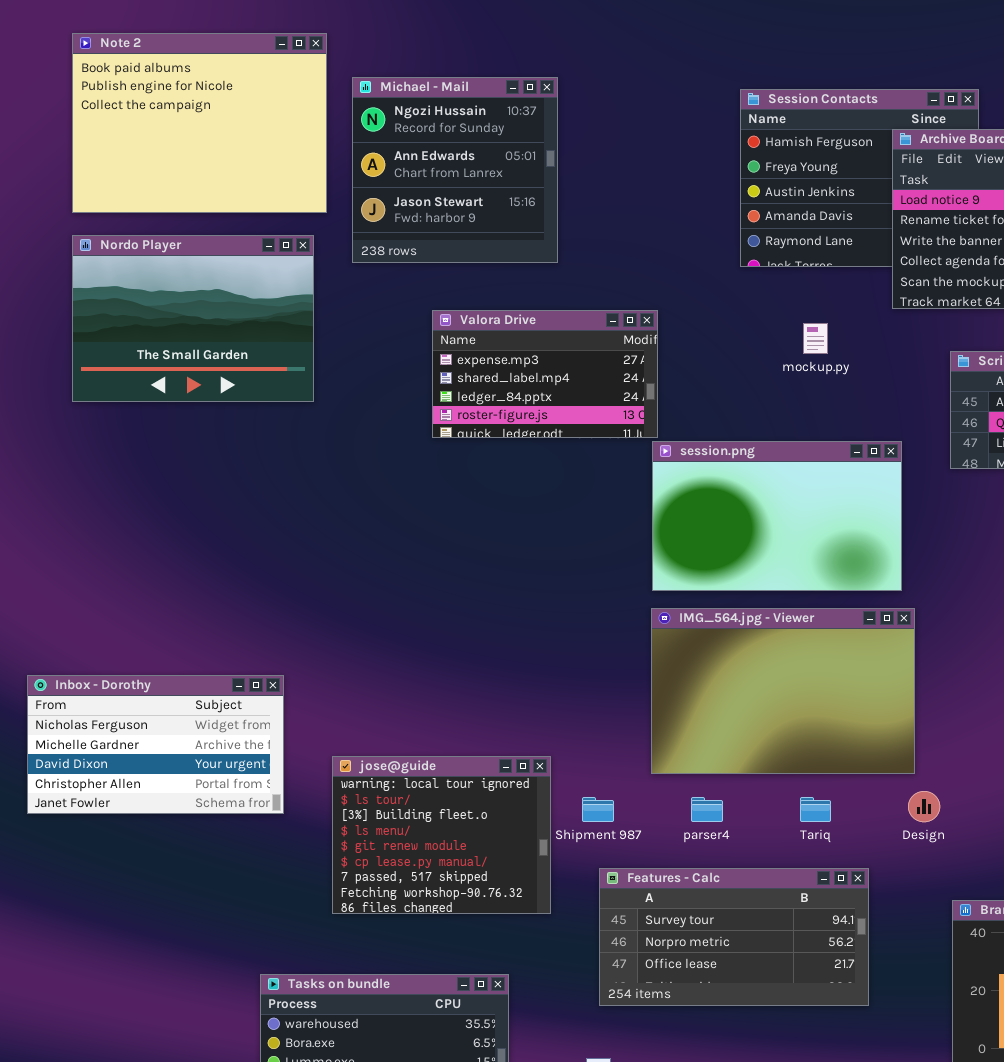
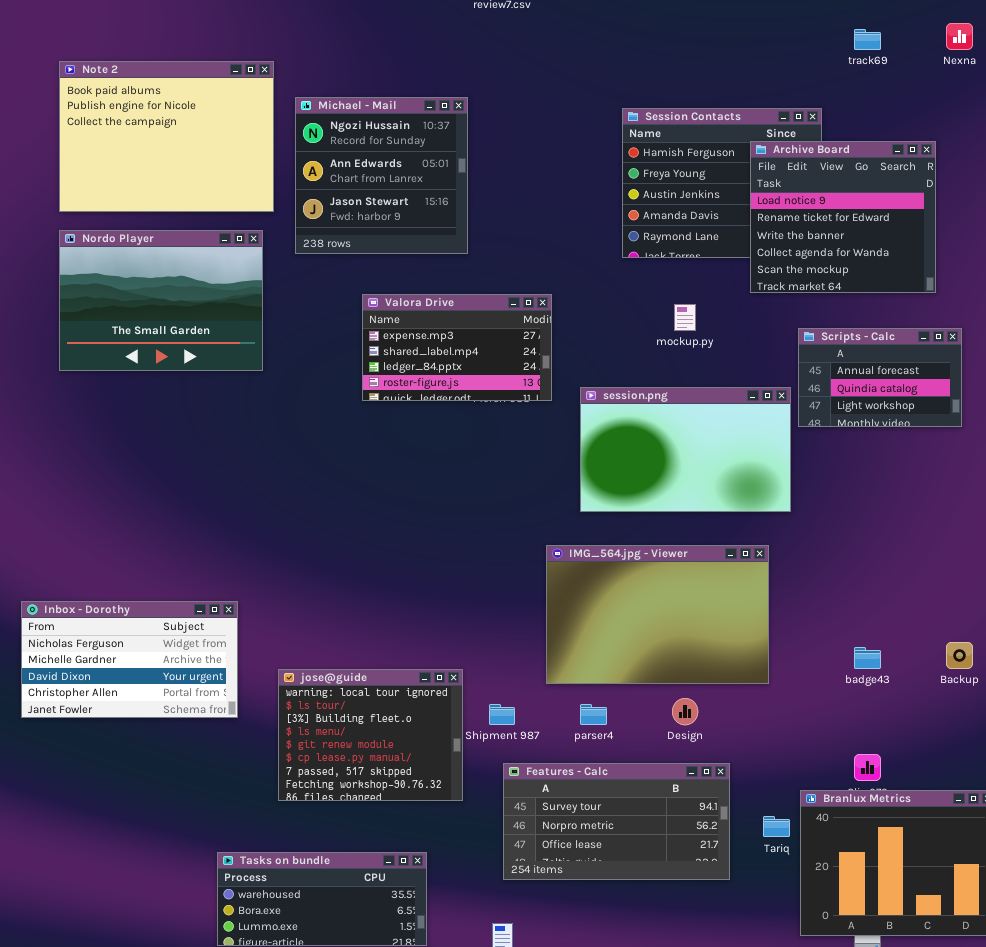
session.png: [652,441,902,591] -> [580,387,791,512], moved
Design: [908,791,940,822] -> [672,698,698,725], moved
Tariq: [800,797,831,822] -> [763,816,790,837], moved

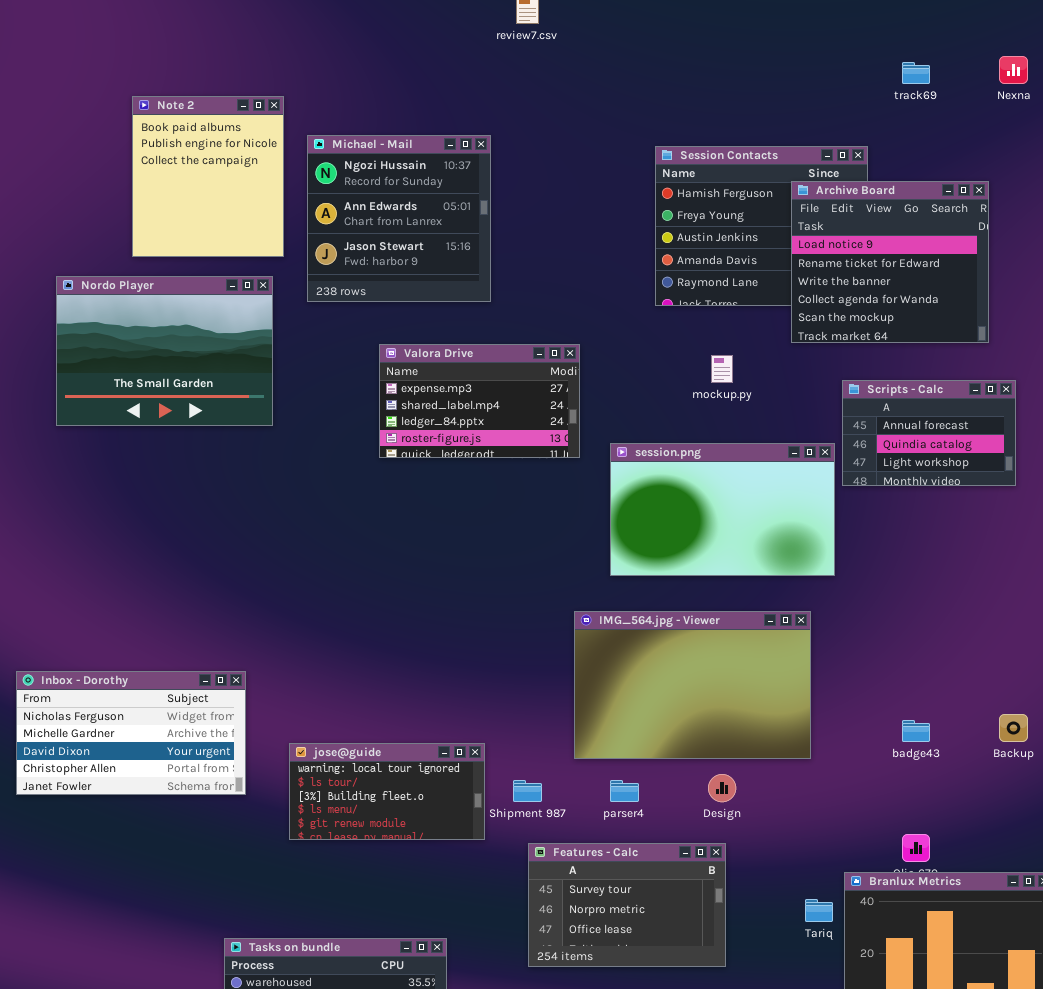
Note 2: [59,61,274,212] -> [132,96,284,257], resized
jose@guide: [278,669,463,801] -> [289,743,485,840], resized
Features - Calc: [503,763,730,880] -> [528,843,726,967], resized

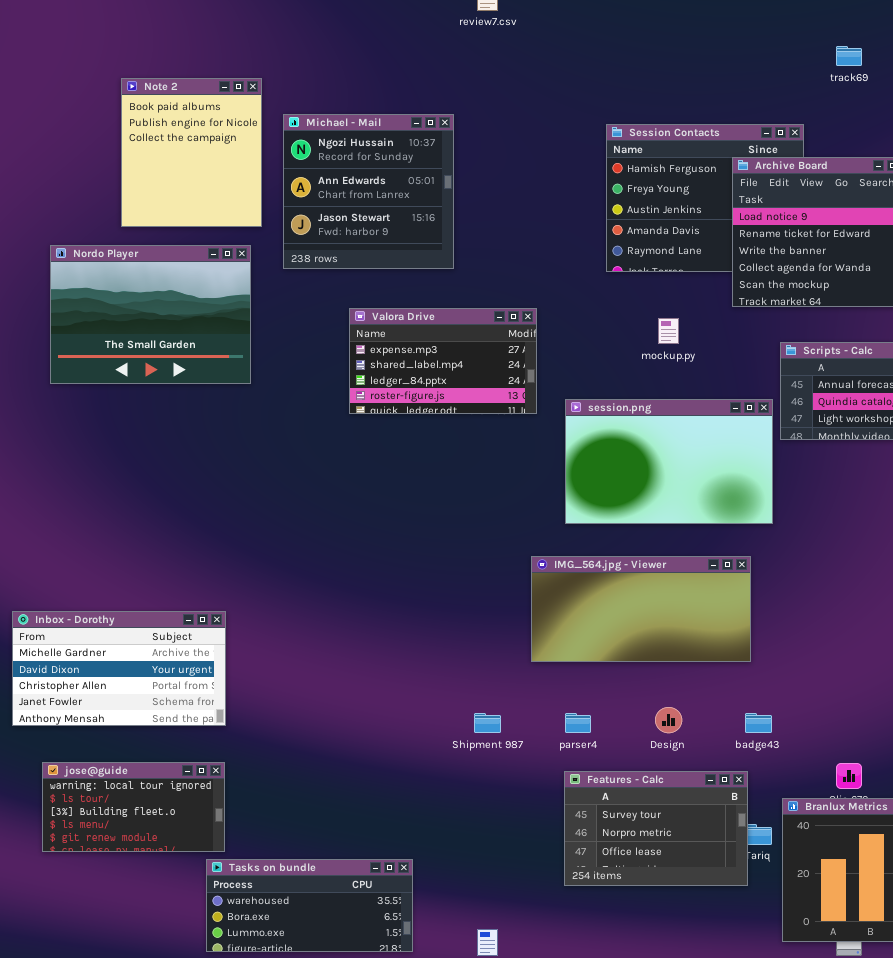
IMG_564.jpg - Viewer: [574,611,811,759] -> [531,556,751,662], resized
Inbox - Dorothy: [16,671,246,795] -> [12,611,226,726], scrolled down 1 row
badge43: [902,720,930,742] -> [745,713,772,733], moved
jose@guide: [289,743,485,840] -> [42,762,225,852], moved
Features - Calc: [528,843,726,967] -> [564,771,748,886], moved

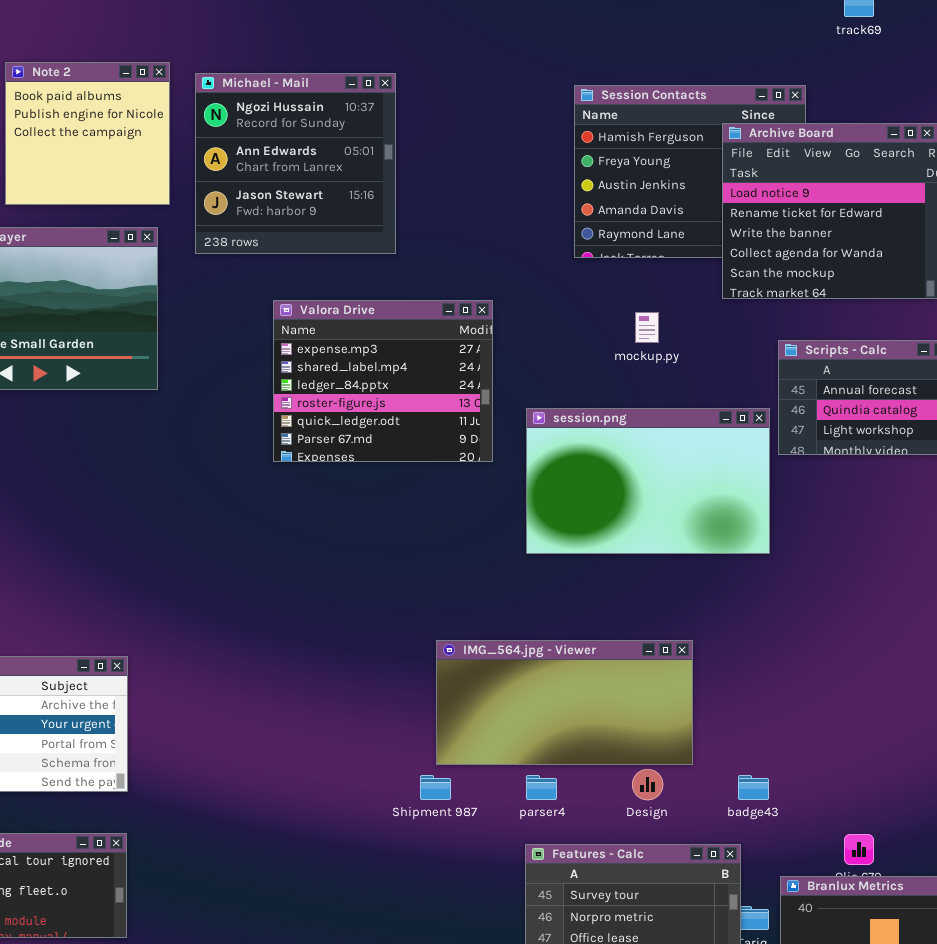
Note 2: [121,78,262,227] -> [5,62,170,205], resized
Valora Drive: [349,308,537,414] -> [273,300,493,462], resized
IMG_564.jpg - Viewer: [531,556,751,662] -> [436,640,693,765], moved

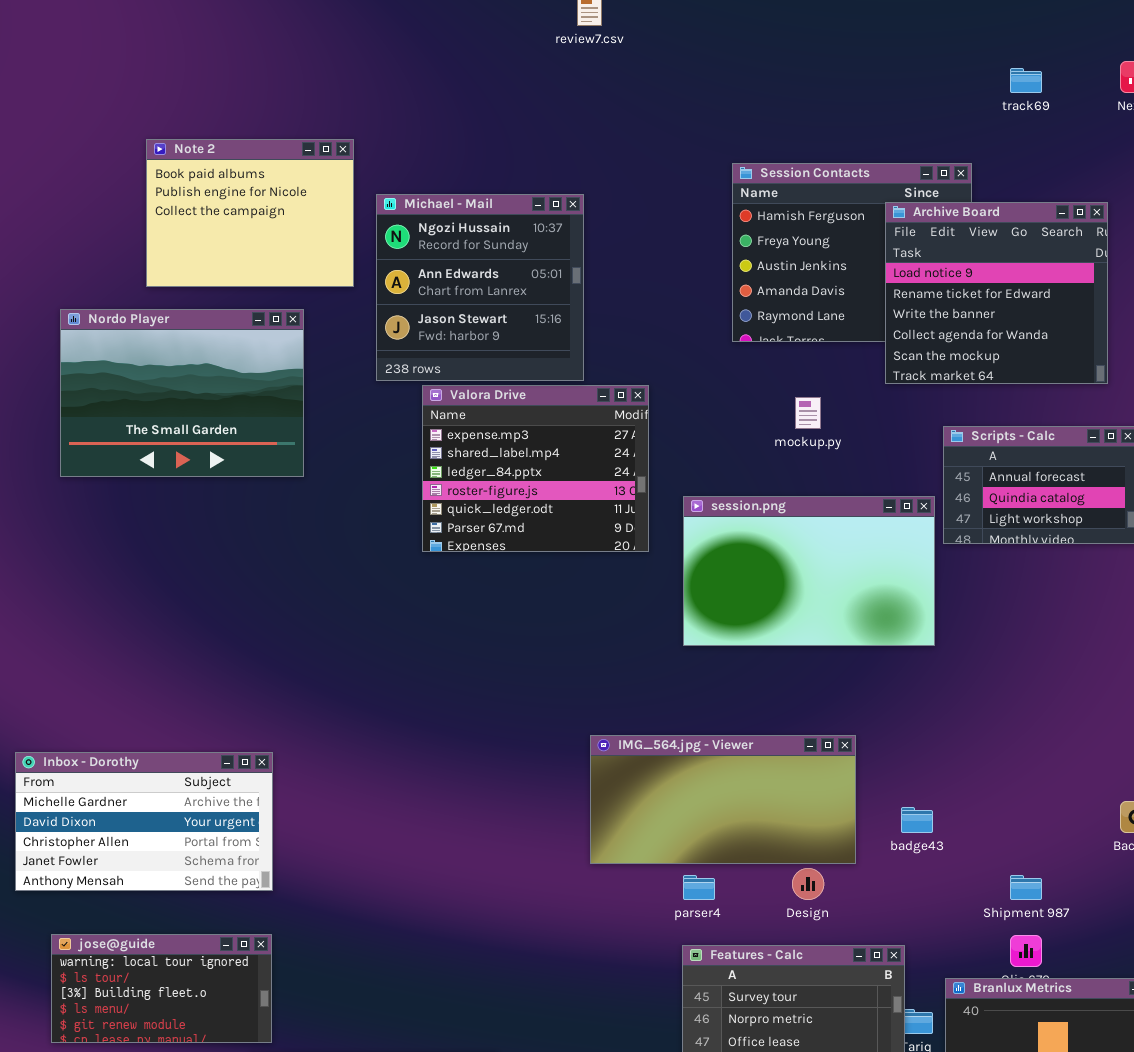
Note 2: [5,62,170,205] -> [146,139,354,287], resized
Michael - Mail: [195,73,396,254] -> [376,194,584,381], moved
Shipment 987: [420,775,451,800] -> [1010,875,1042,900], moved
badge43: [738,775,769,800] -> [901,807,933,833], moved

